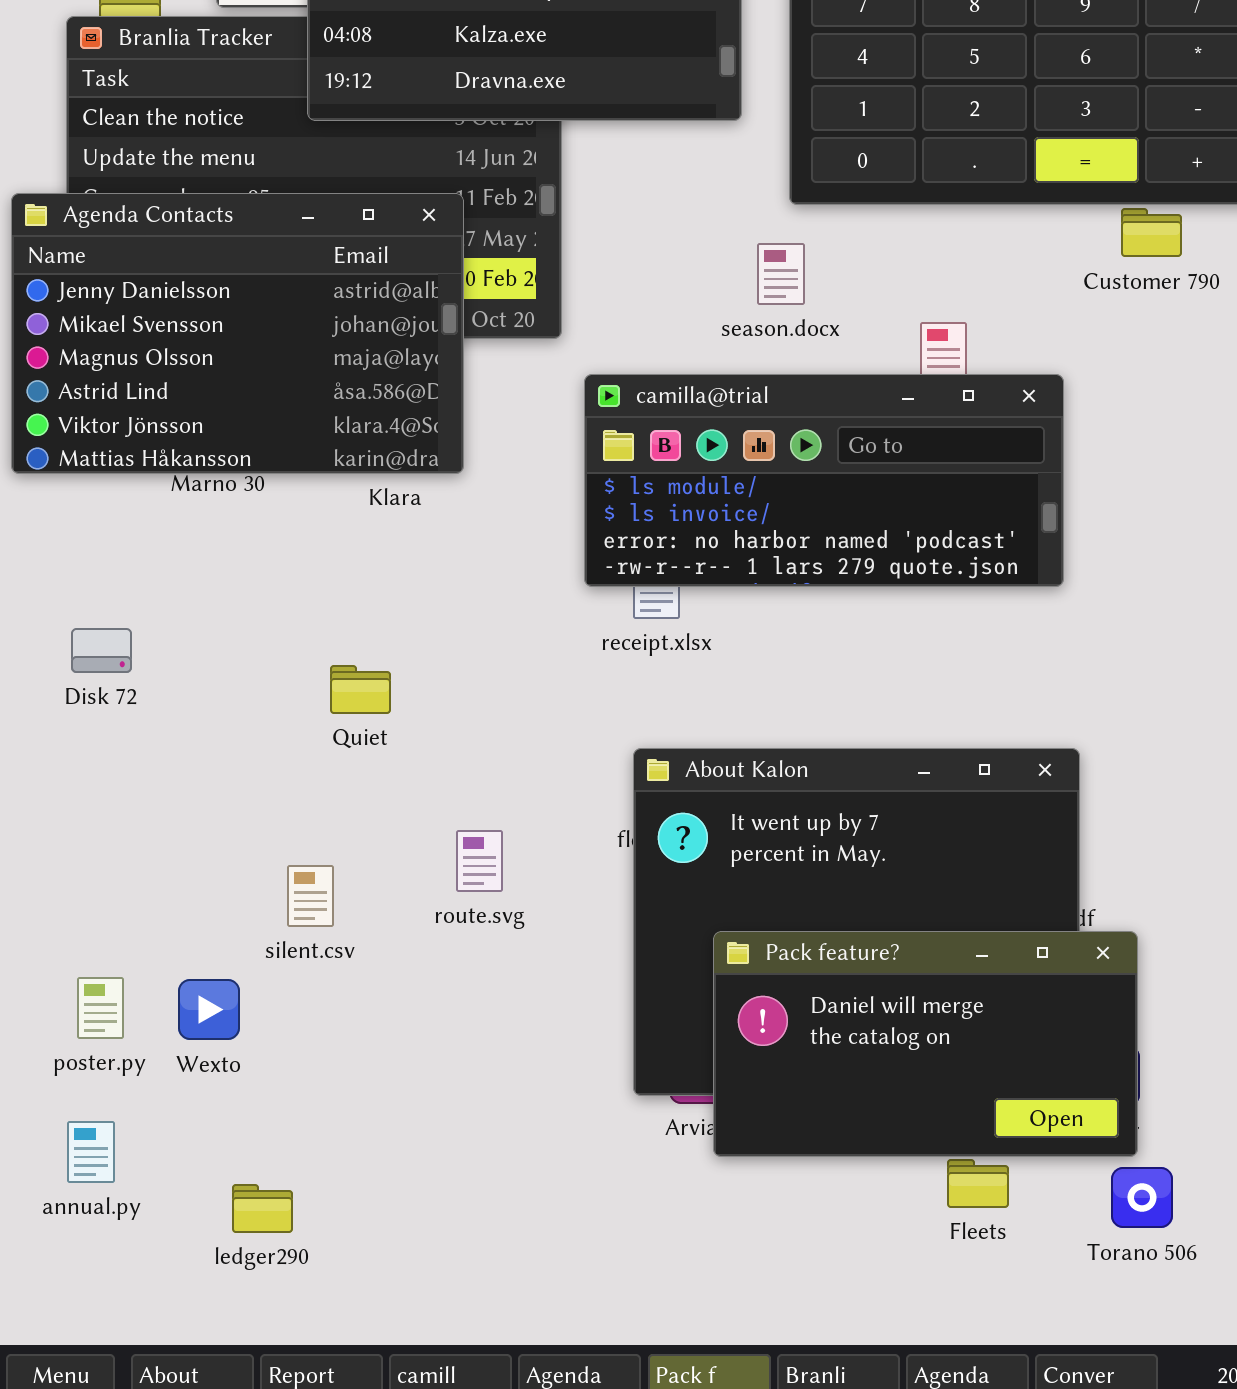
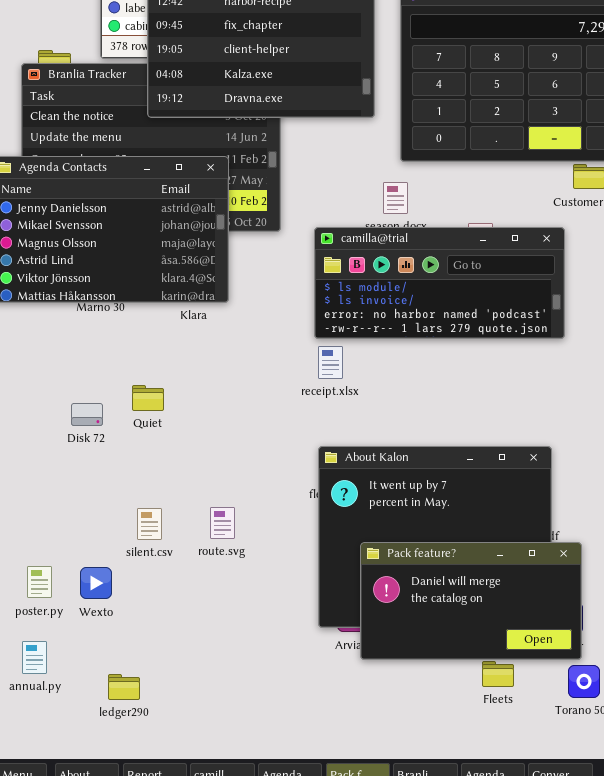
camilla@trial: [584,374,1064,587] -> [314,227,565,339], moved
Disk 72: [71,628,132,673] -> [71,403,103,426], moved
Quiet: [330,665,391,714] -> [132,385,164,411], moved
route.svg: [456,830,503,892] -> [210,507,235,539], moved

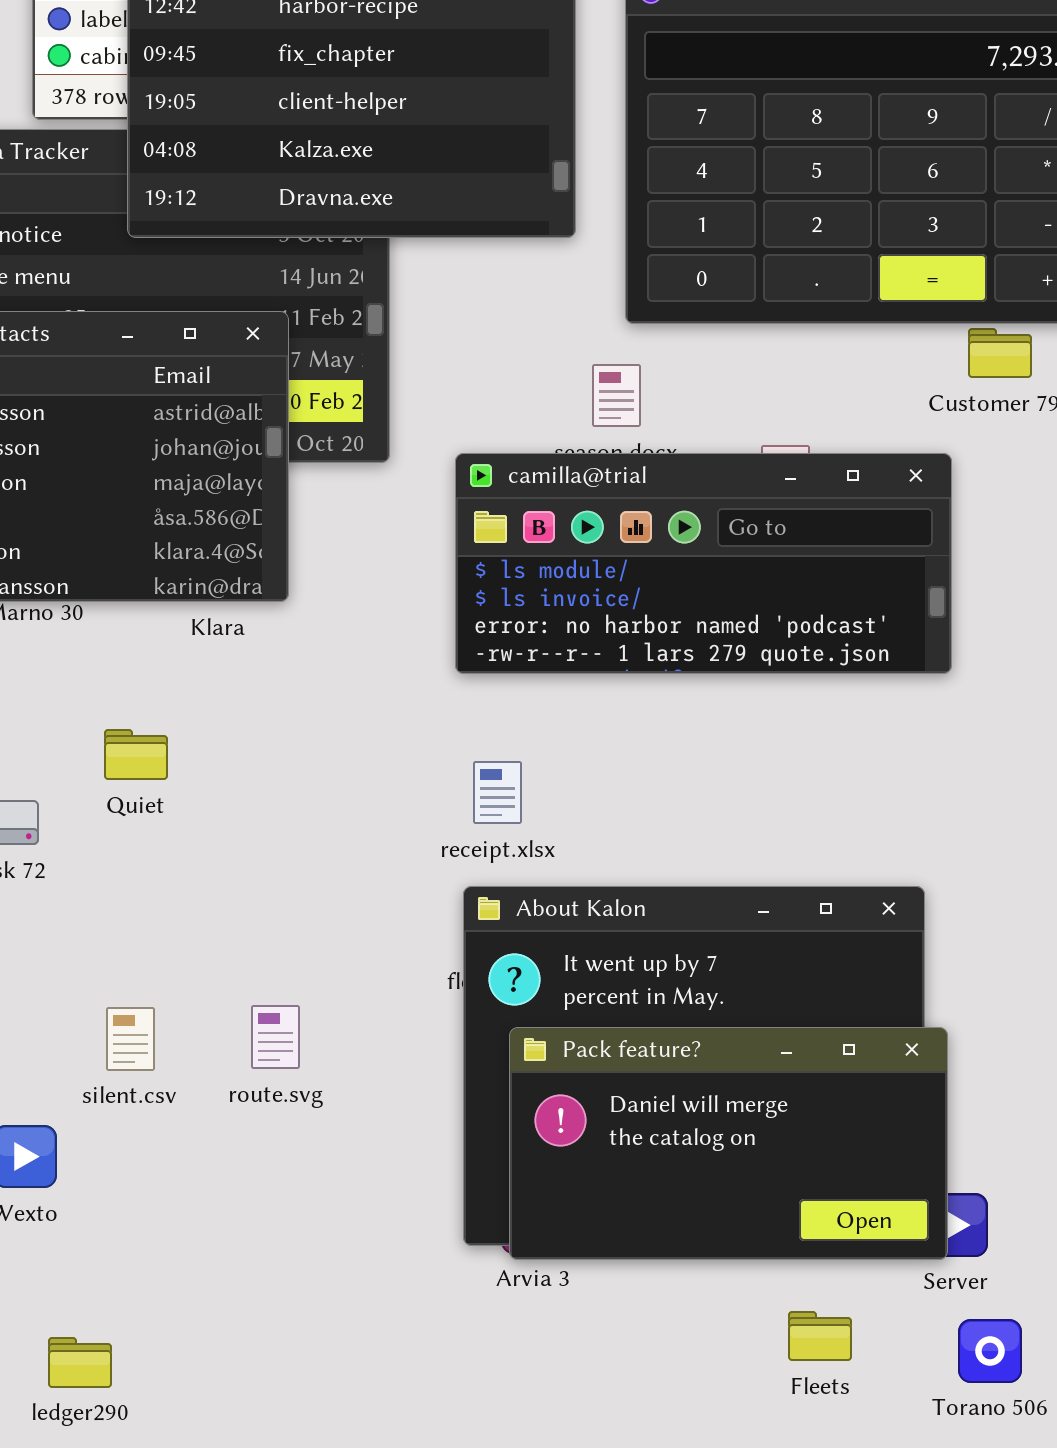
receipt.xlsx: [318,346,343,379] -> [473,761,522,824], moved
Quiet: [132,385,164,411] -> [104,729,168,780], moved
Pack feature?: [360,542,582,660] -> [509,1027,948,1260], moved

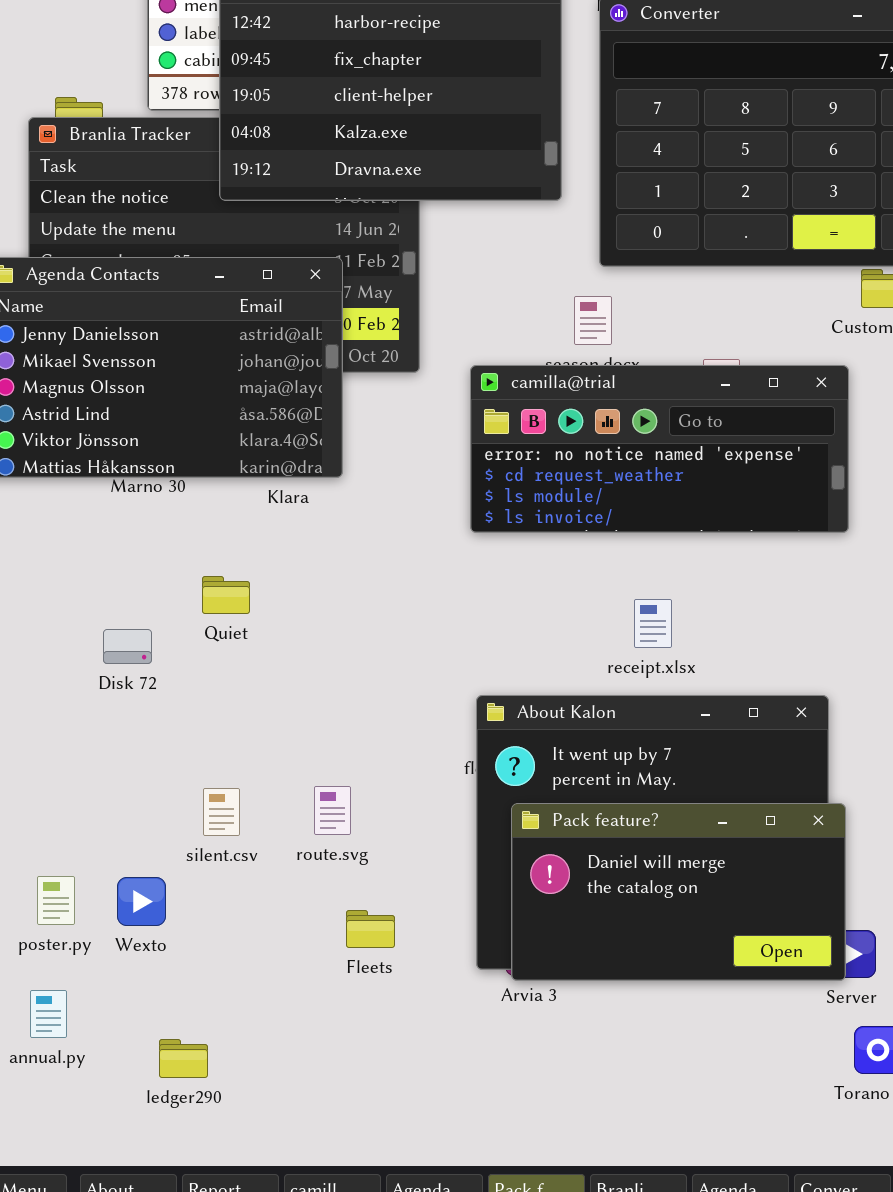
camilla@trial: [455,453,952,674] -> [470,365,849,533], scrolled up 2 rows
receipt.xlsx: [473,761,522,824] -> [634,599,672,648], moved
Fleets: [788,1311,852,1361] -> [346,910,395,948], moved

